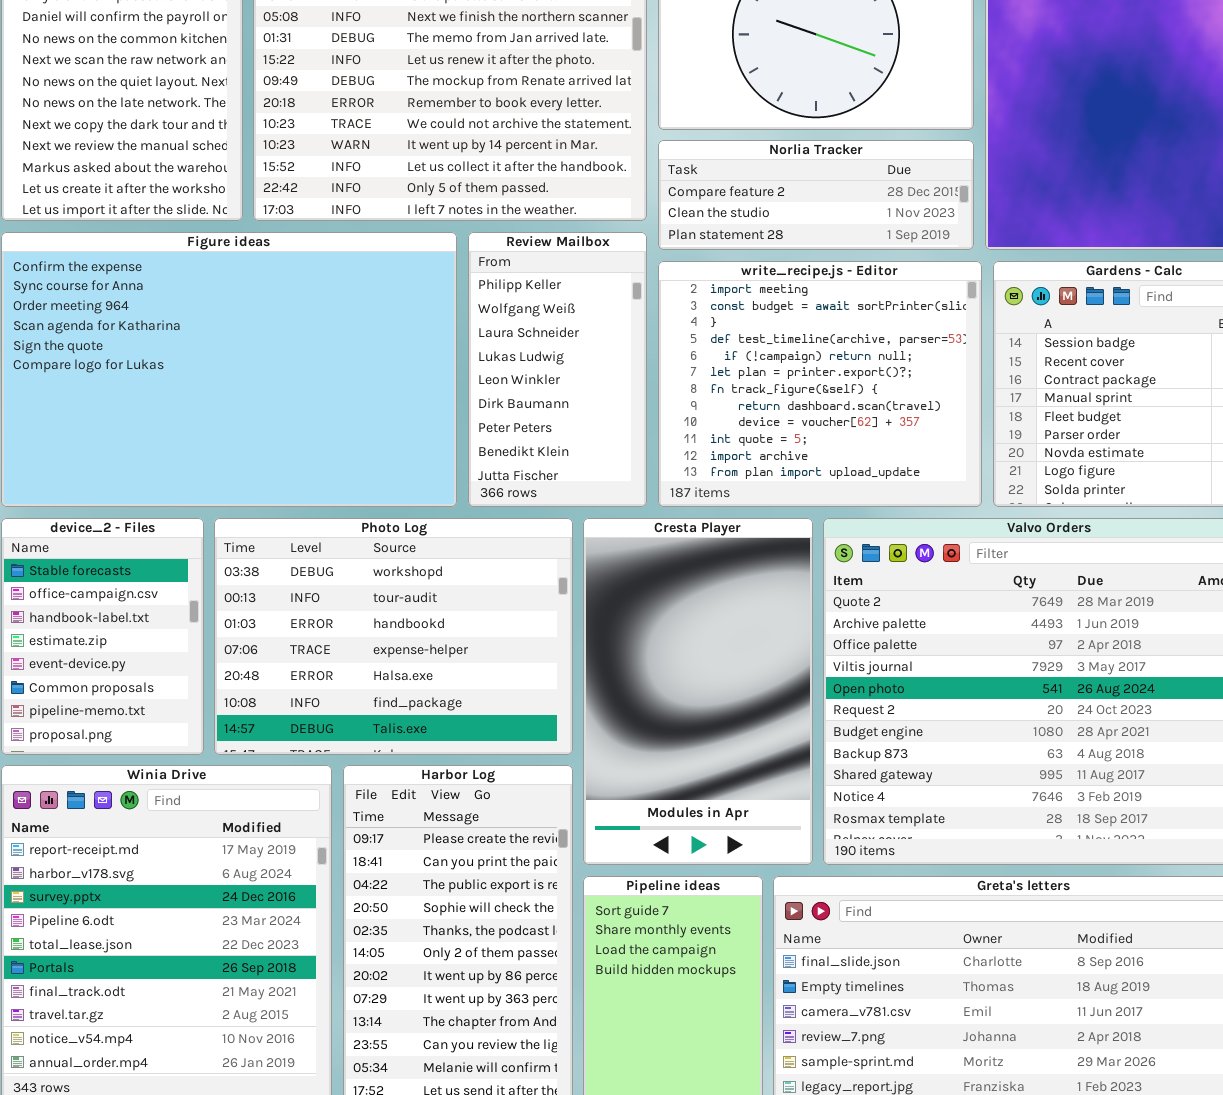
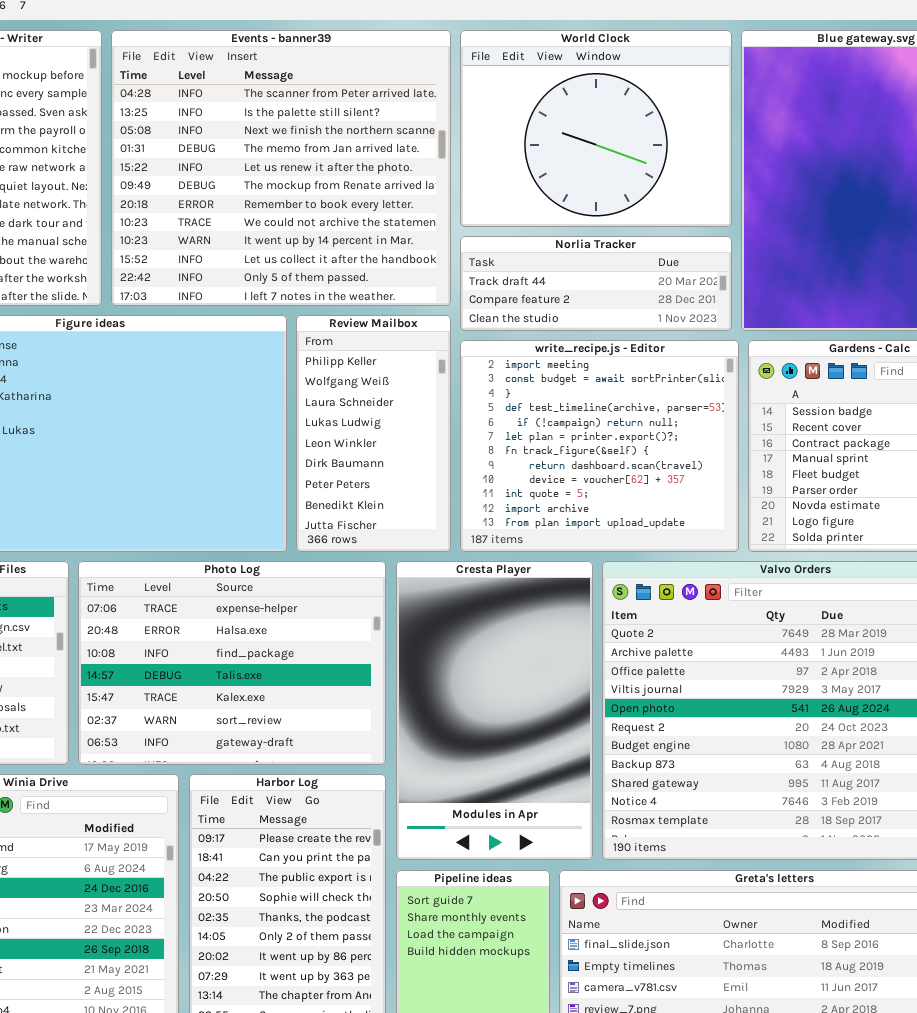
Norlia Tracker: [658,140,974,250] -> [460,236,732,331], scrolled up 1 row
Photo Log: [214,518,573,755] -> [78,561,386,765], scrolled down 3 rows

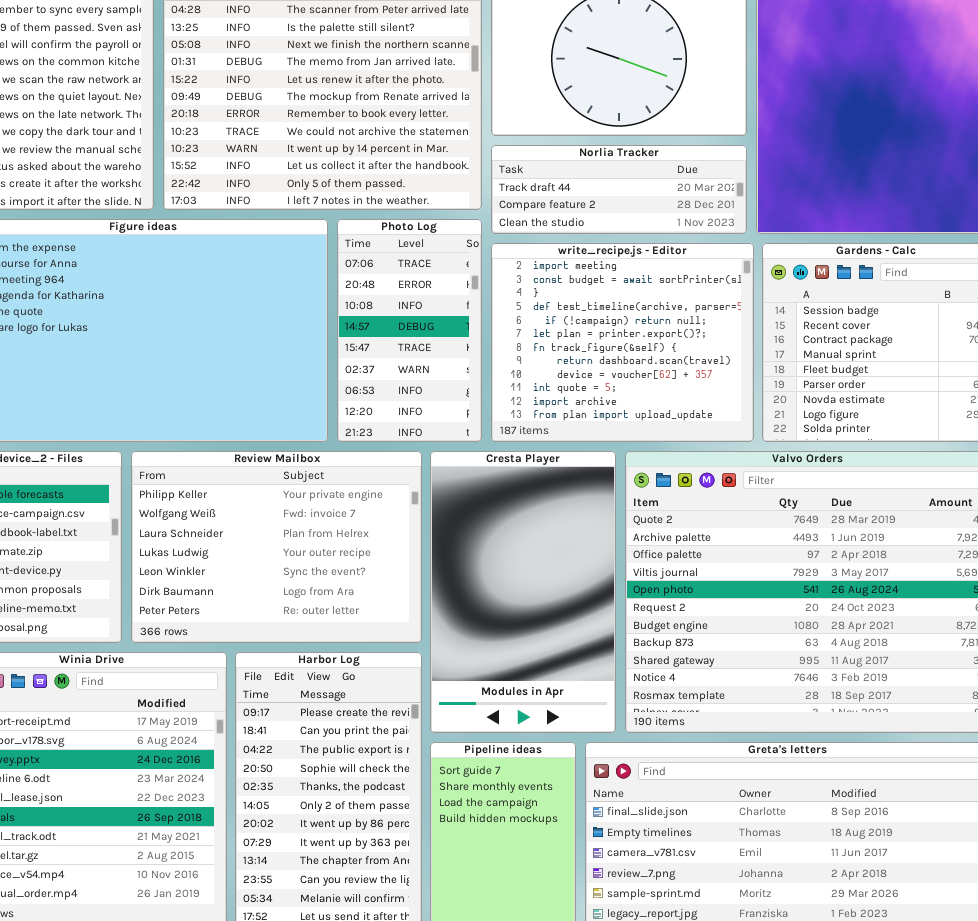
Review Mailbox: [296,315,451,552] -> [131,451,422,643], moved, resized
Photo Log: [78,561,386,765] -> [337,219,482,442], moved, resized

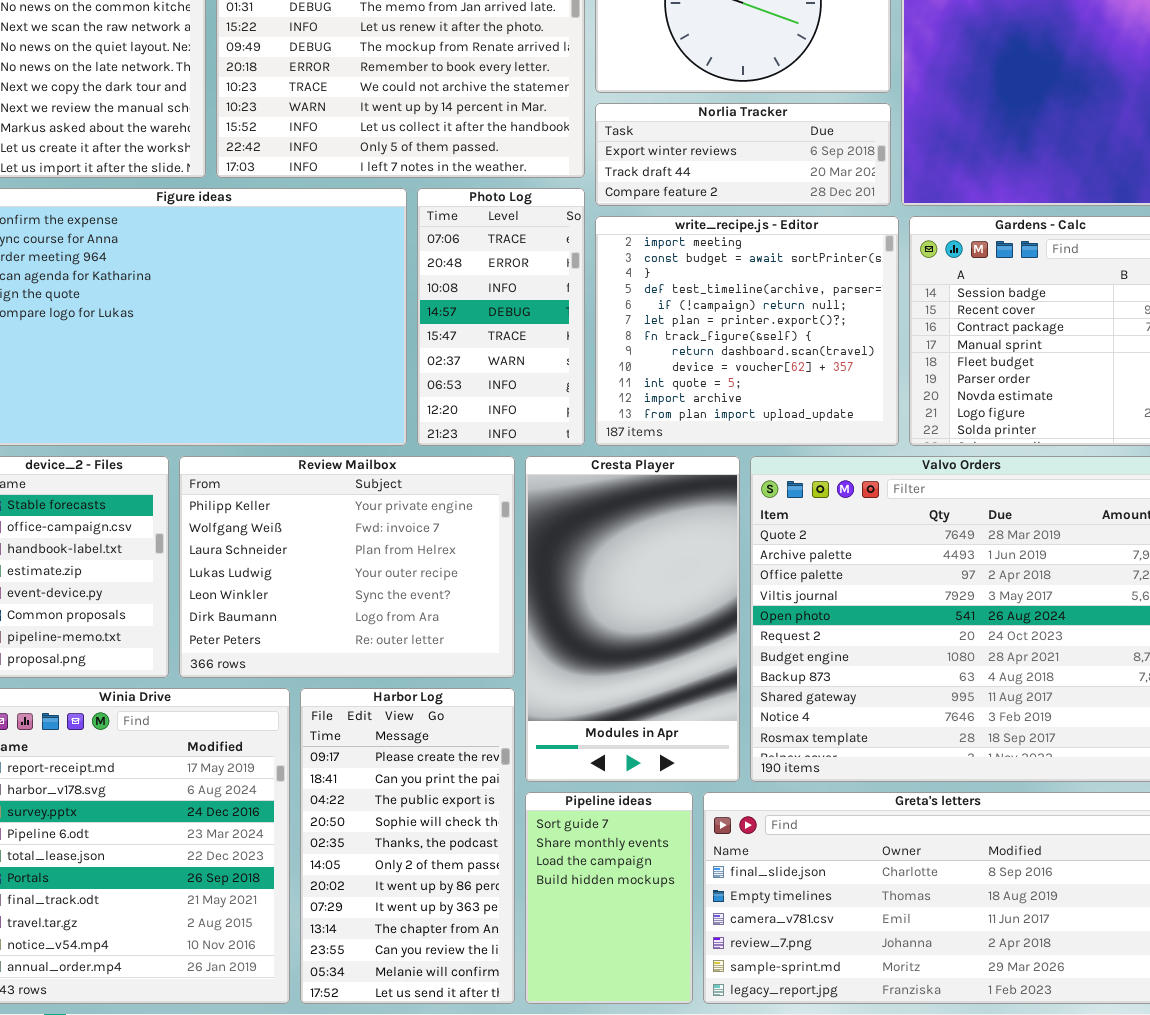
Norlia Tracker: [491,145,747,234] -> [595,103,891,206], scrolled up 1 row

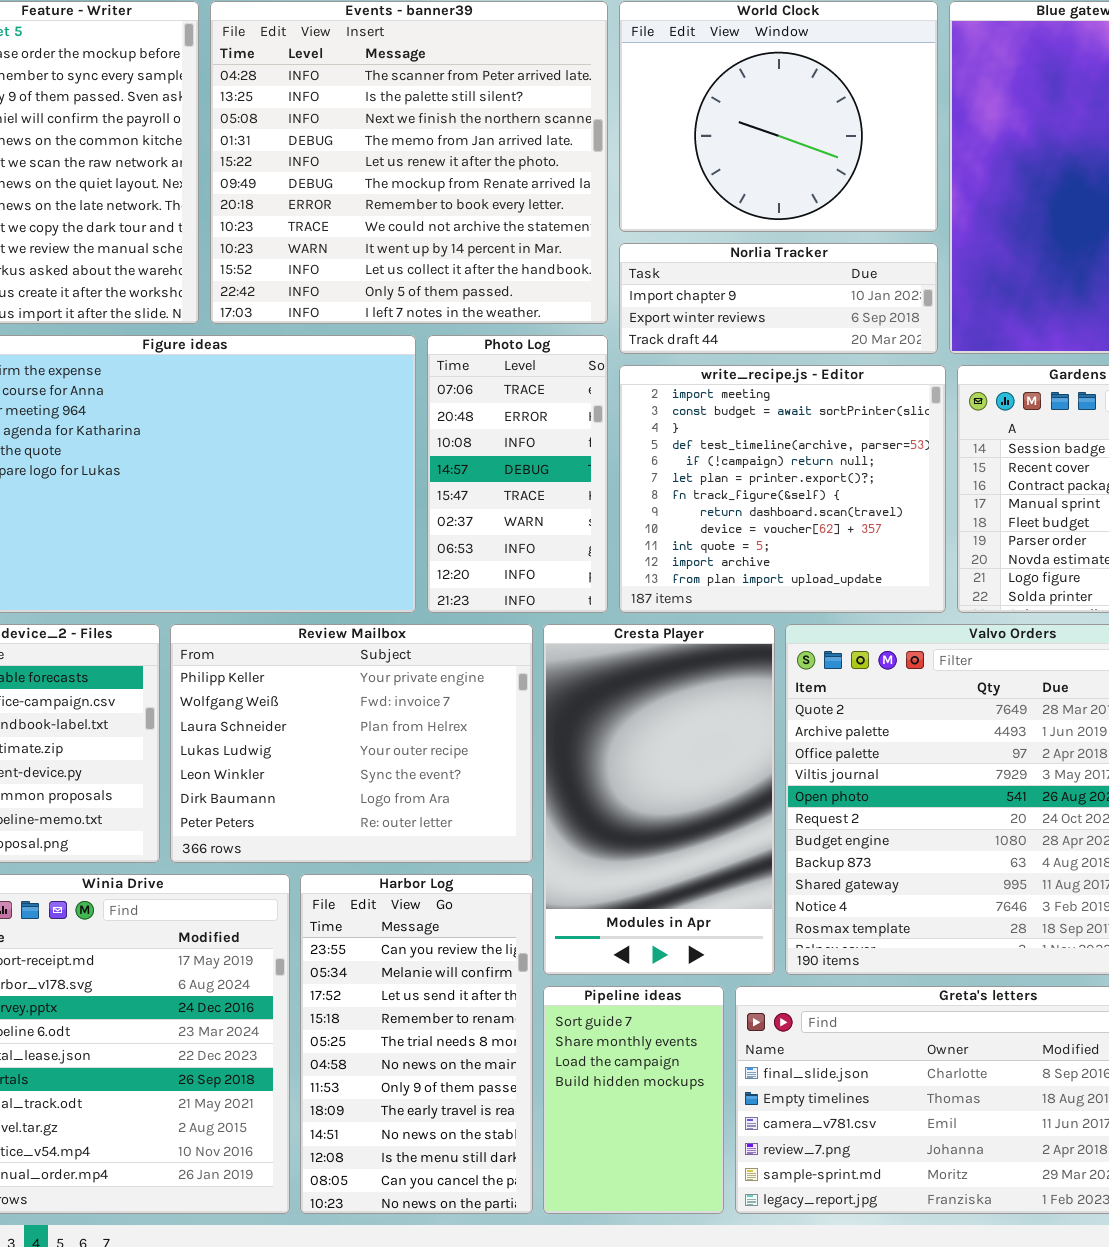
Norlia Tracker: [595,103,891,206] -> [619,243,938,354], scrolled up 1 row
Harbor Log: [300,688,515,1004] -> [300,874,533,1214], scrolled down 9 rows

